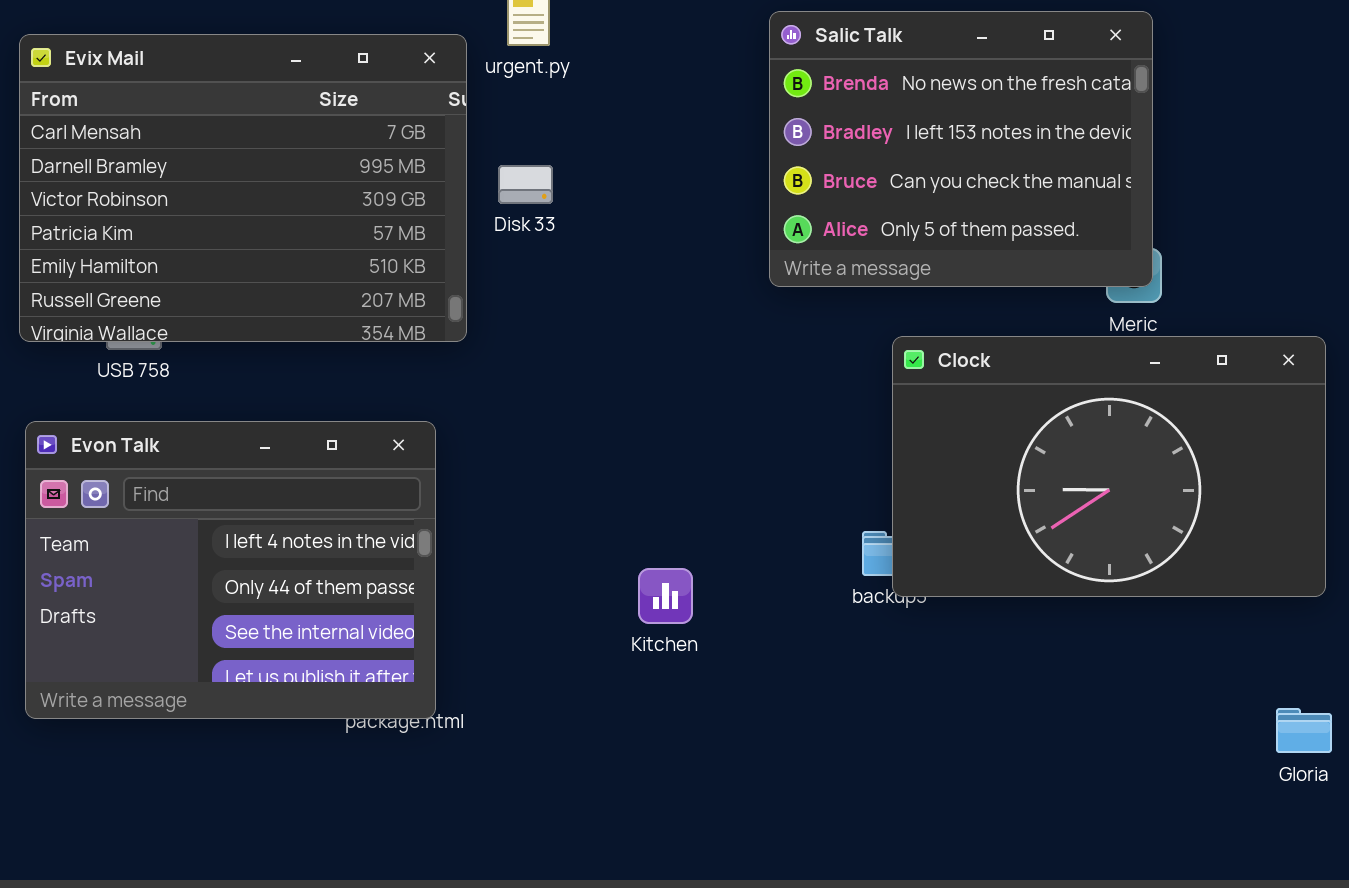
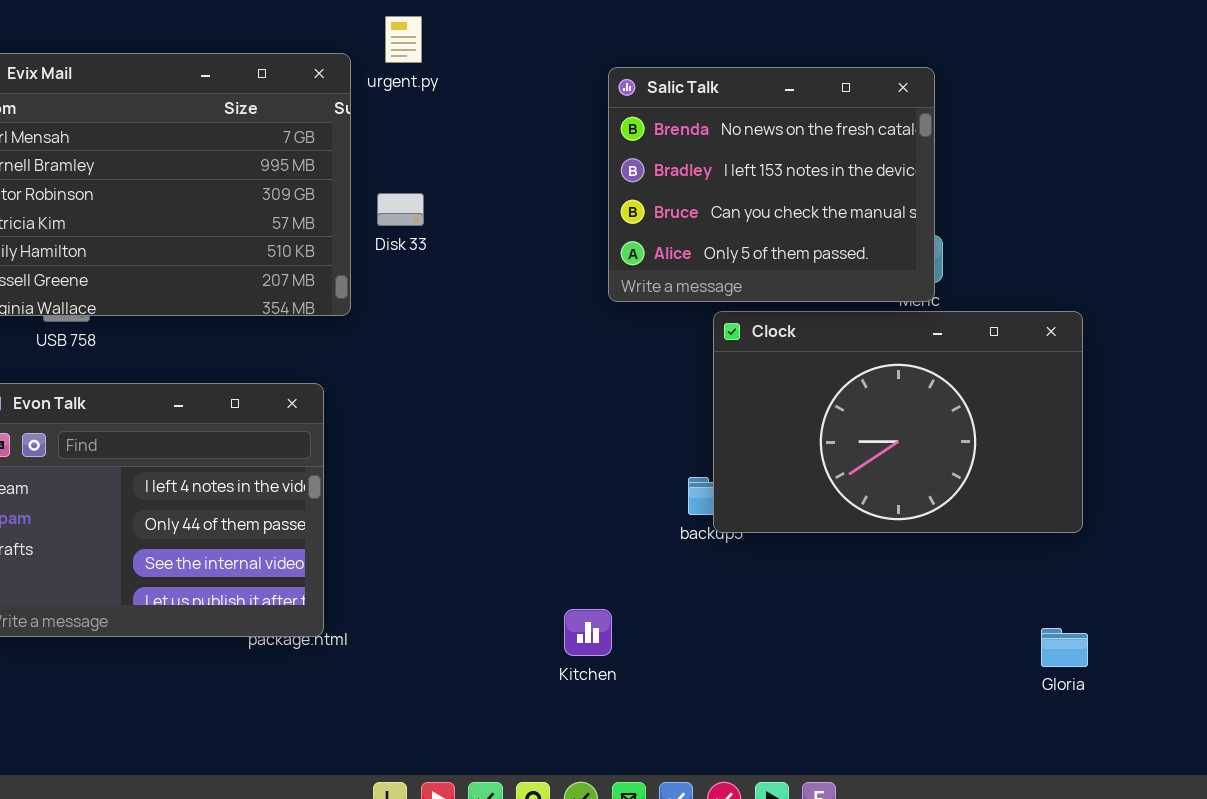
Salic Talk: [769,11,1153,287] -> [608,67,935,302], moved
Disk 33: [498,165,553,204] -> [377,193,424,226], moved
Kitchen: [638,568,693,624] -> [564,609,612,656], moved

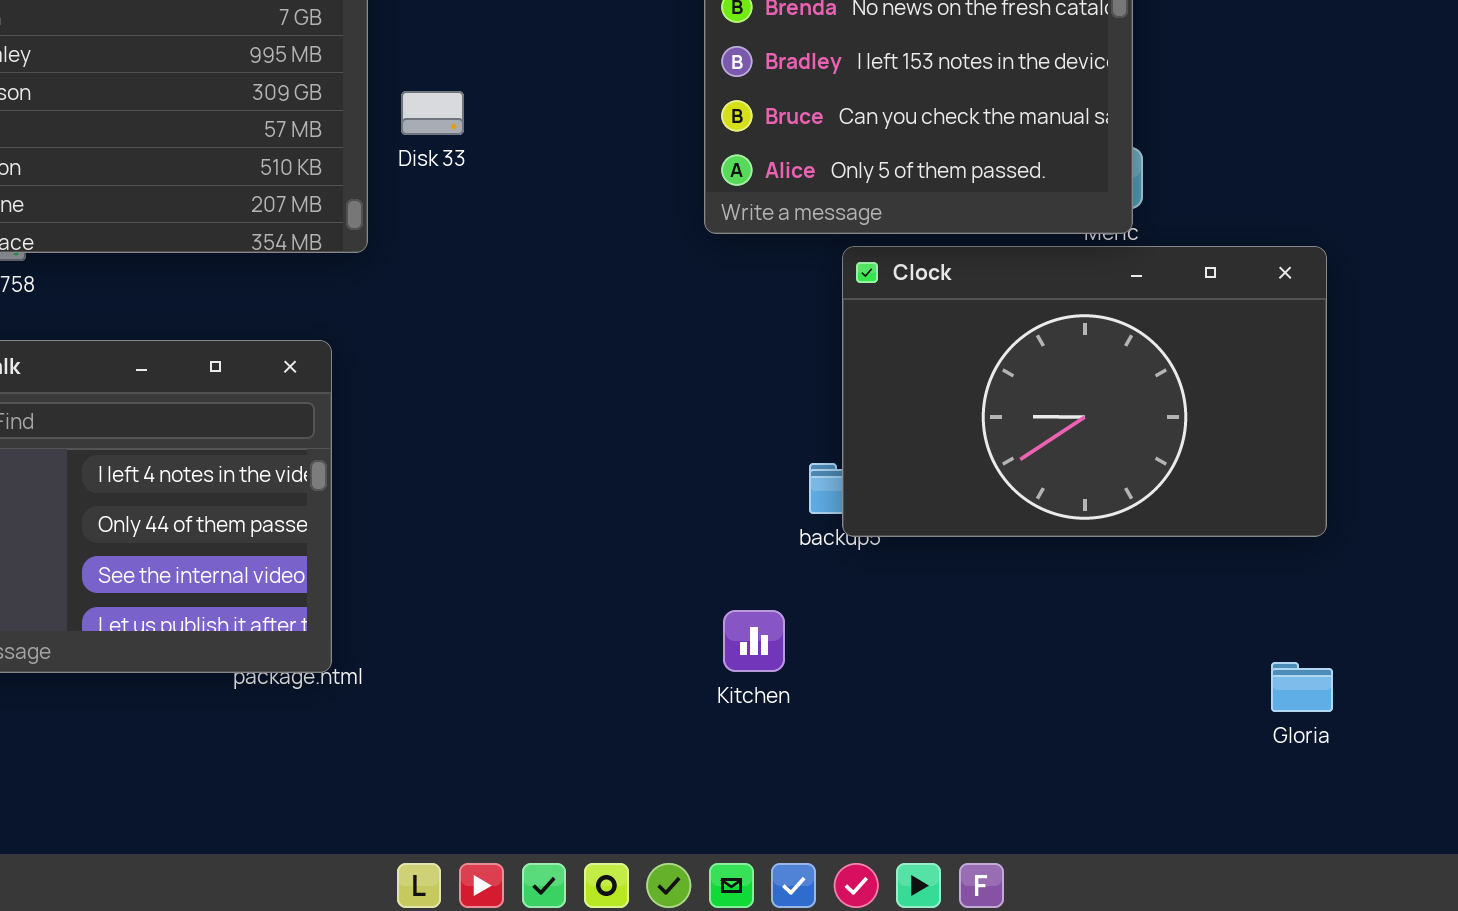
Kitchen: [564,609,612,656] -> [723,610,785,672], moved

